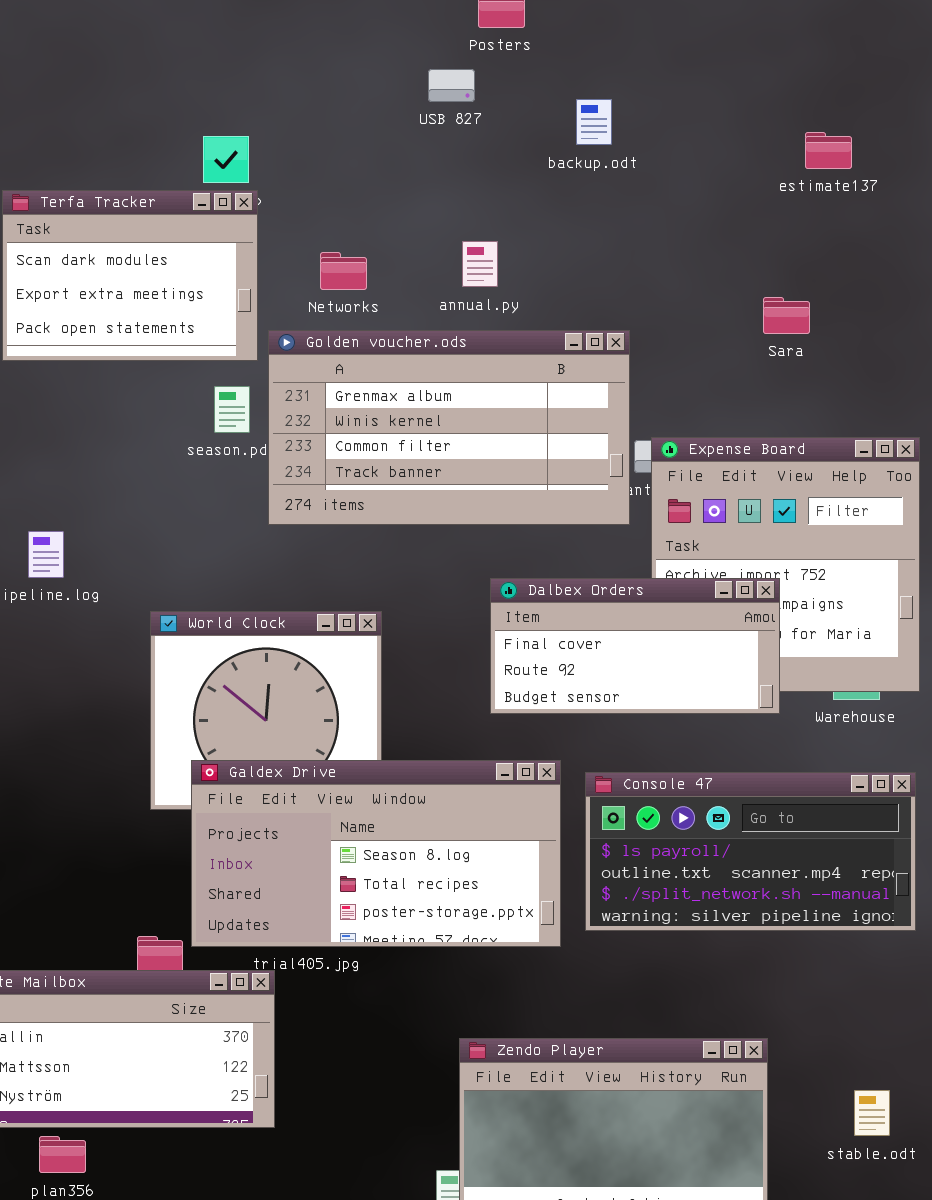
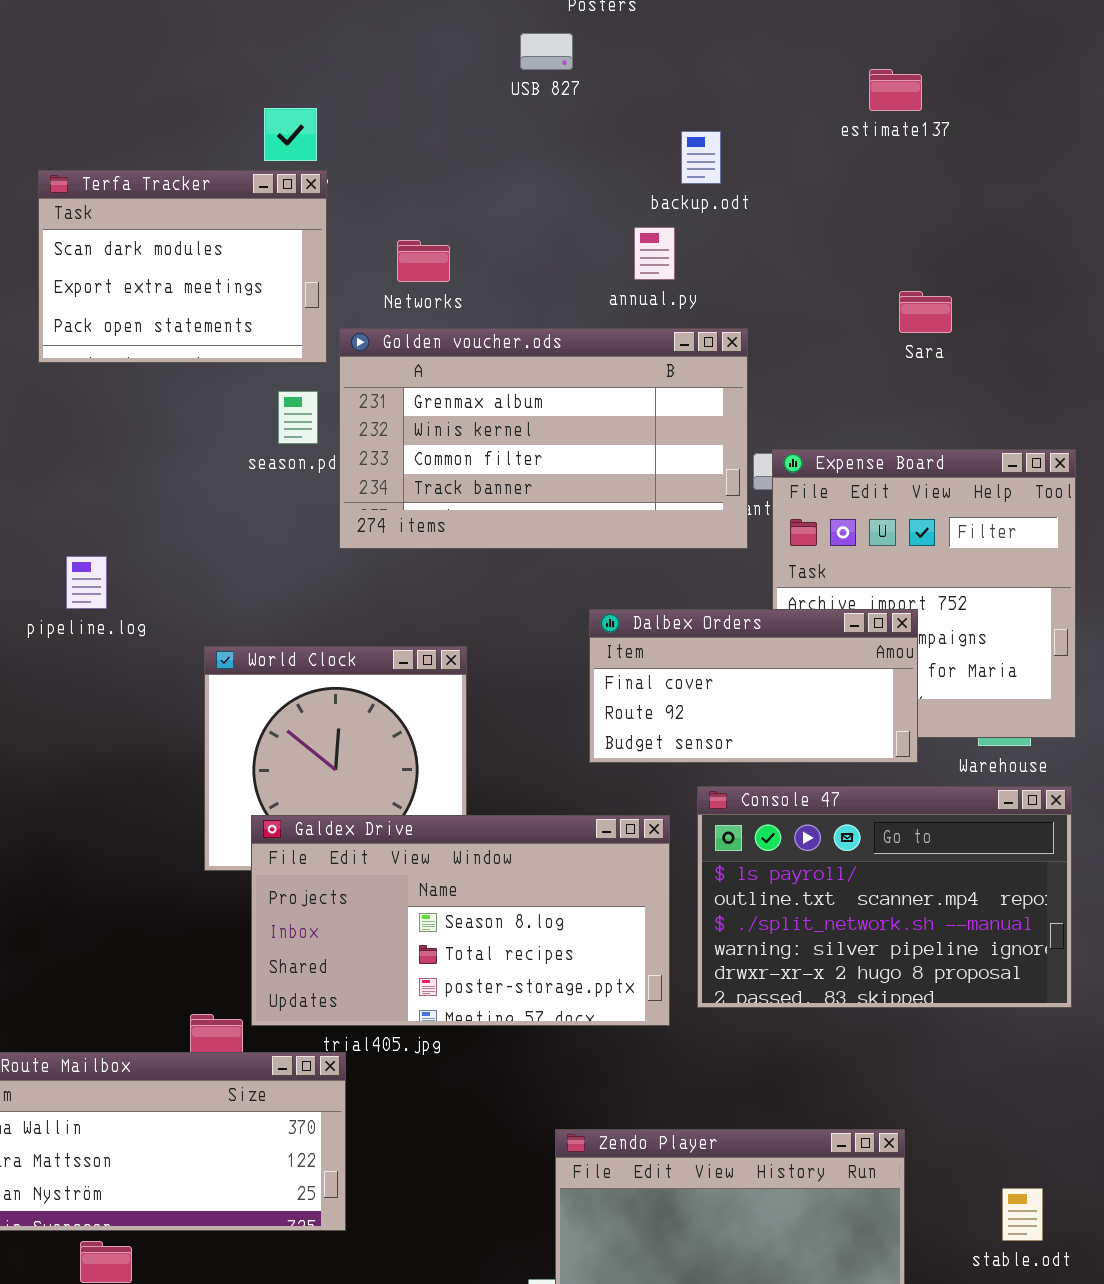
backup.odt: [576,99,612,145] -> [681,131,721,184], moved
estimate137: [805,132,852,169] -> [869,69,922,111], moved
annual.py: [462,241,498,287] -> [634,227,675,280], moved
Console 47: [585,772,916,931] -> [697,786,1072,1008], resized

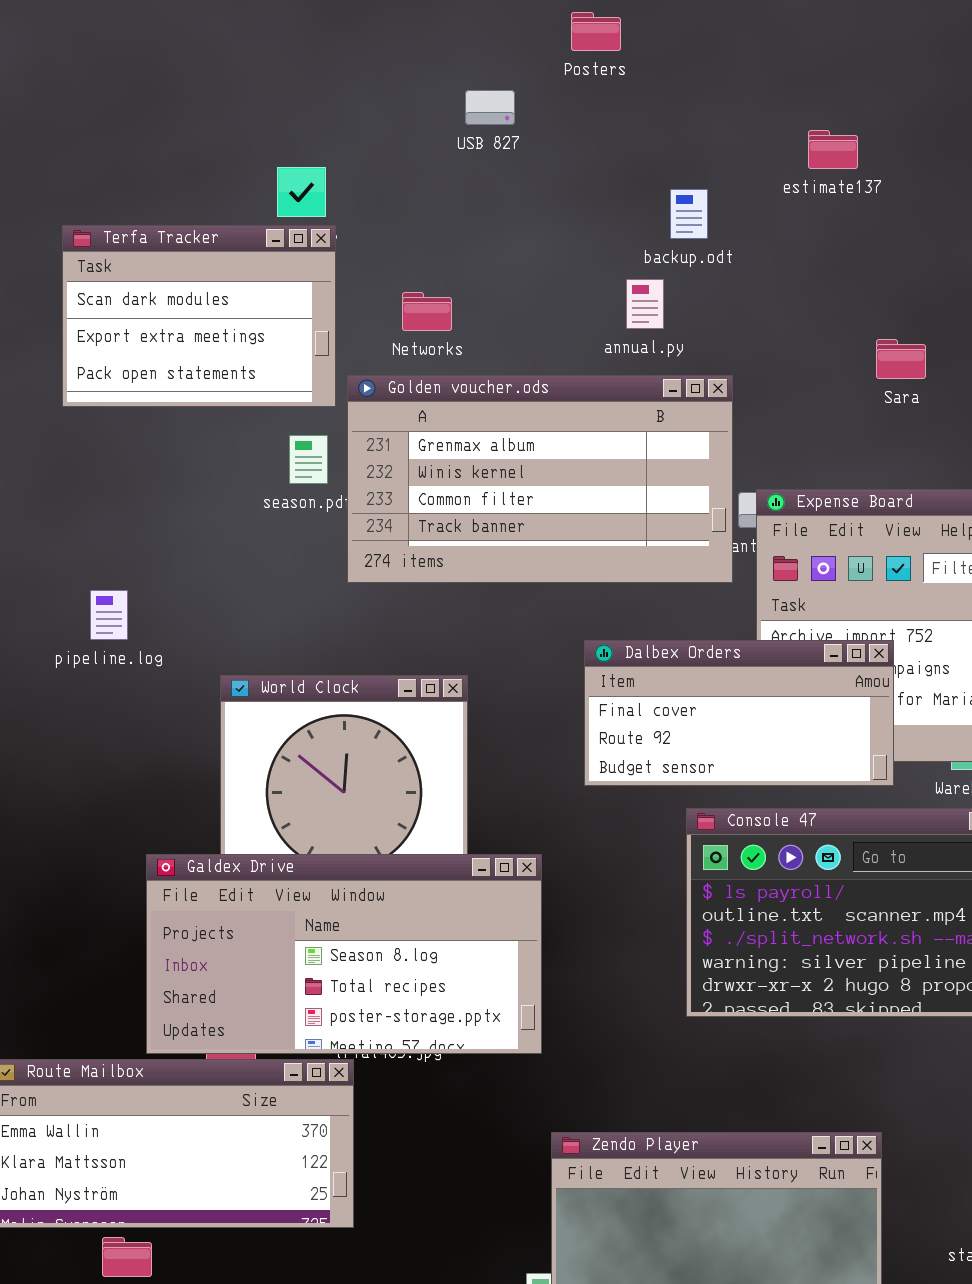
USB 827: [520,33,573,70] -> [465,90,515,125], moved
estimate137: [869,69,922,111] -> [808,130,858,169], moved
Galdex Drive: [251,815,670,1026] -> [146,854,542,1054], moved

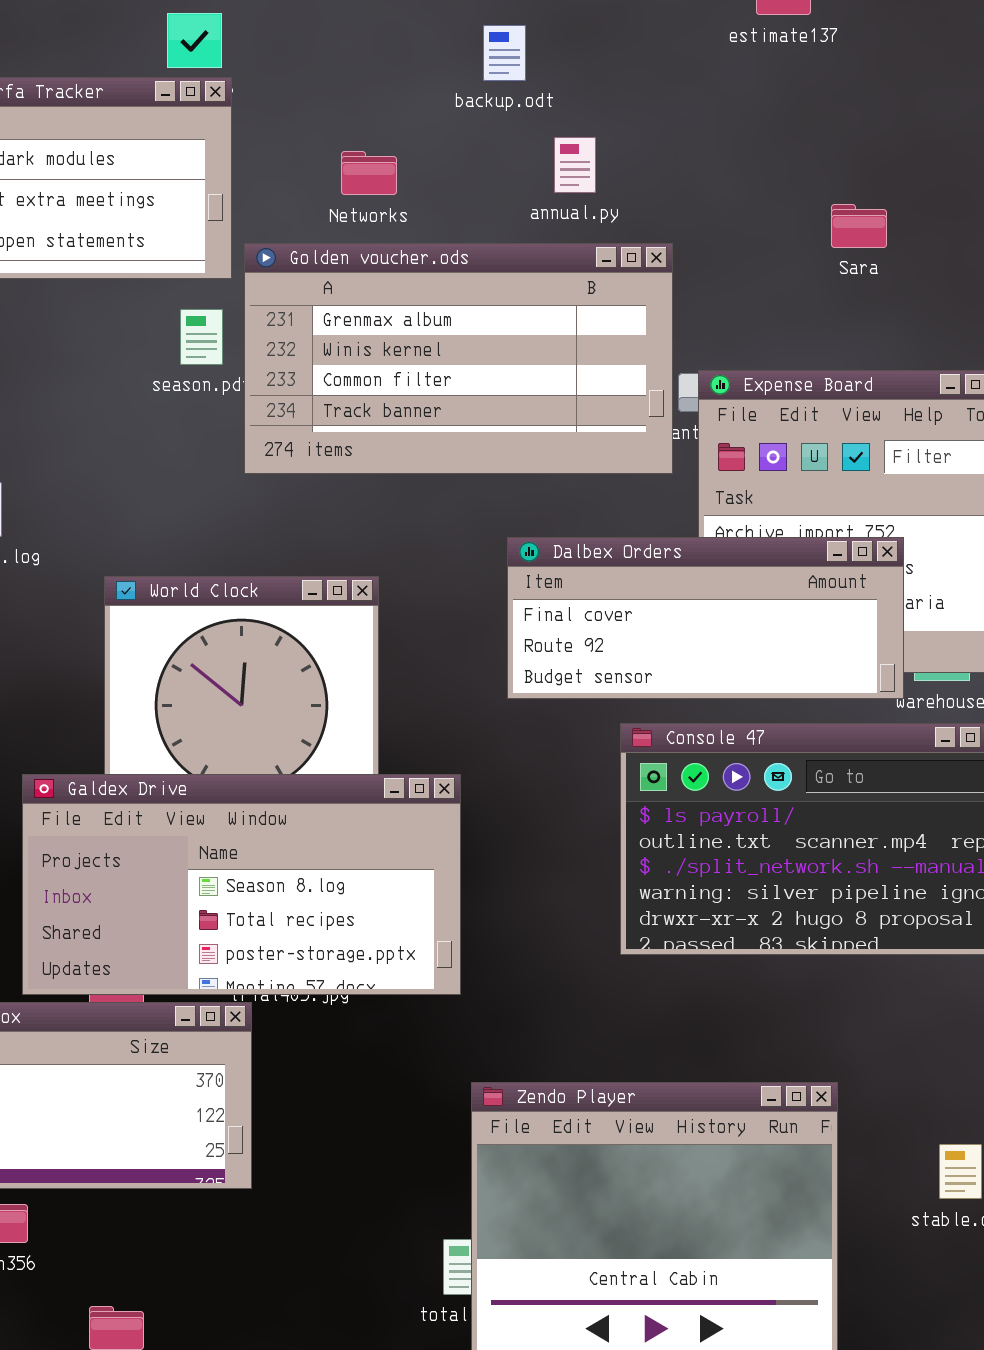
backup.odt: [670,189,708,239] -> [483,25,526,81], moved
Networks: [402,292,452,331] -> [341,151,397,195], moved
Dalbex Orders: [584,640,894,786] -> [507,537,904,699], resized

